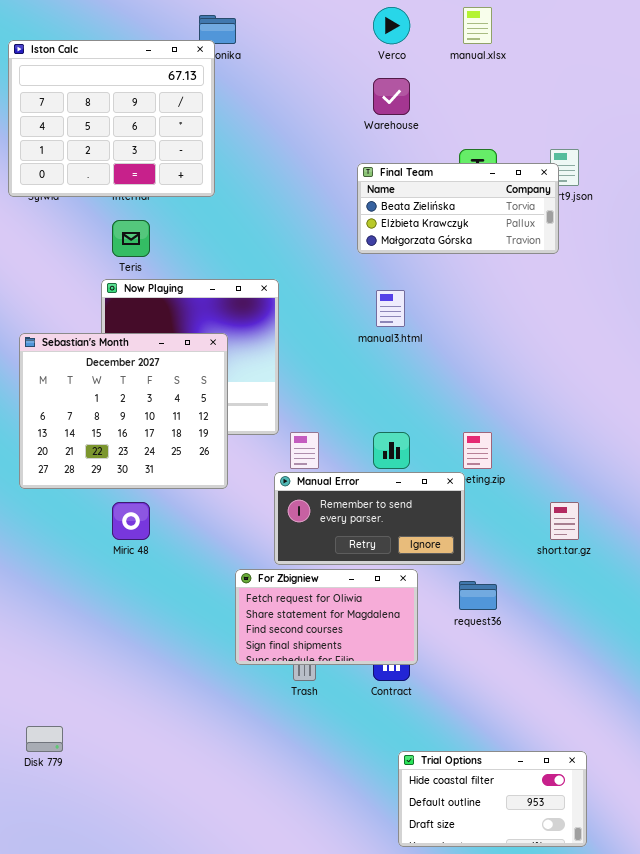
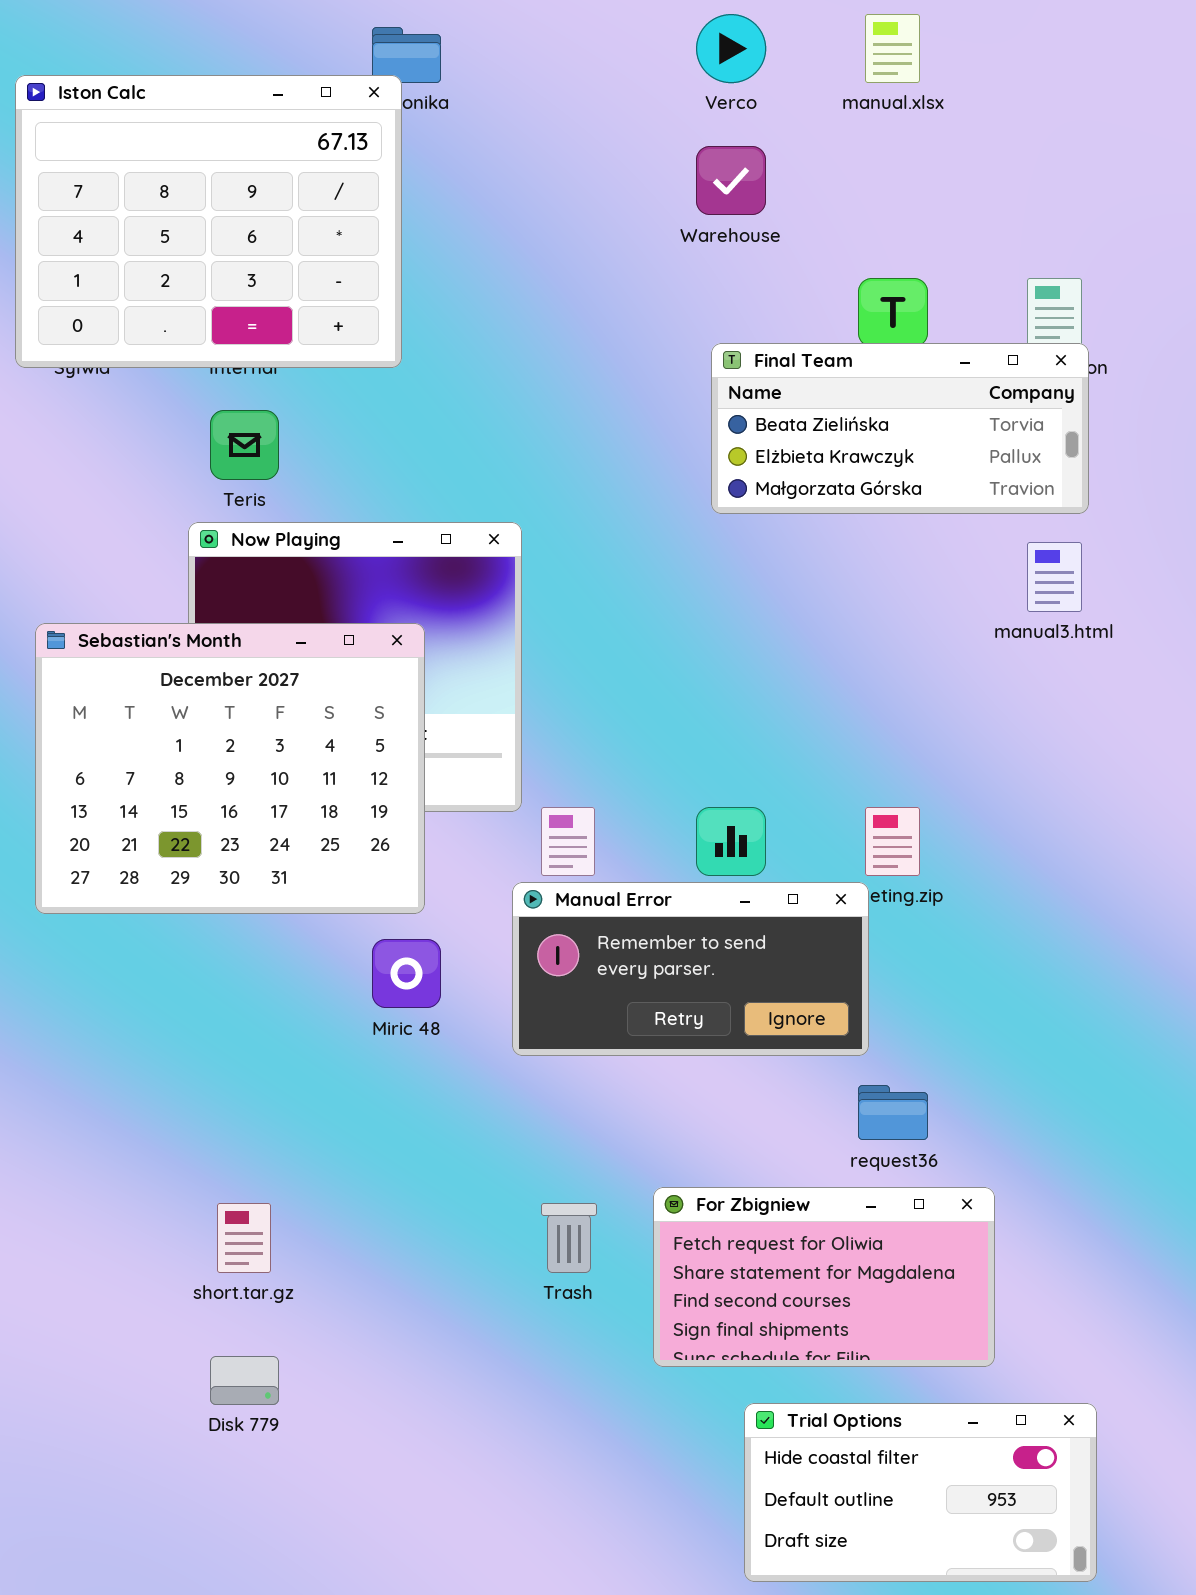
Final Team: [357,163,559,254] -> [711,343,1089,514], moved
manual3.html: [376,290,405,327] -> [1027,542,1082,612], moved
Miric 48: [112,502,150,540] -> [372,939,441,1008], moved
short.tar.gz: [550,502,579,540] -> [217,1203,271,1273], moved
For Zbigniew: [235,569,418,665] -> [653,1187,995,1367], moved
Disk 779: [26,726,63,752] -> [210,1356,279,1405], moved

